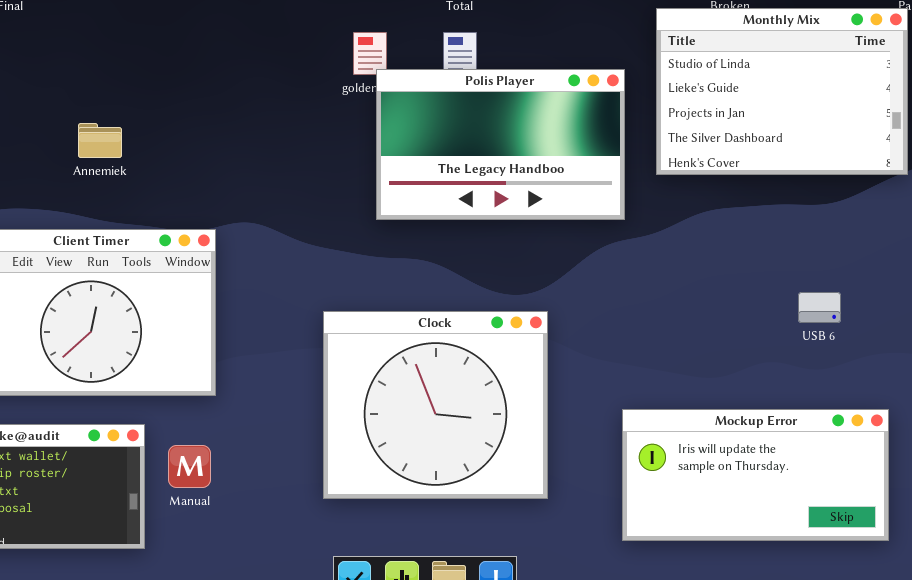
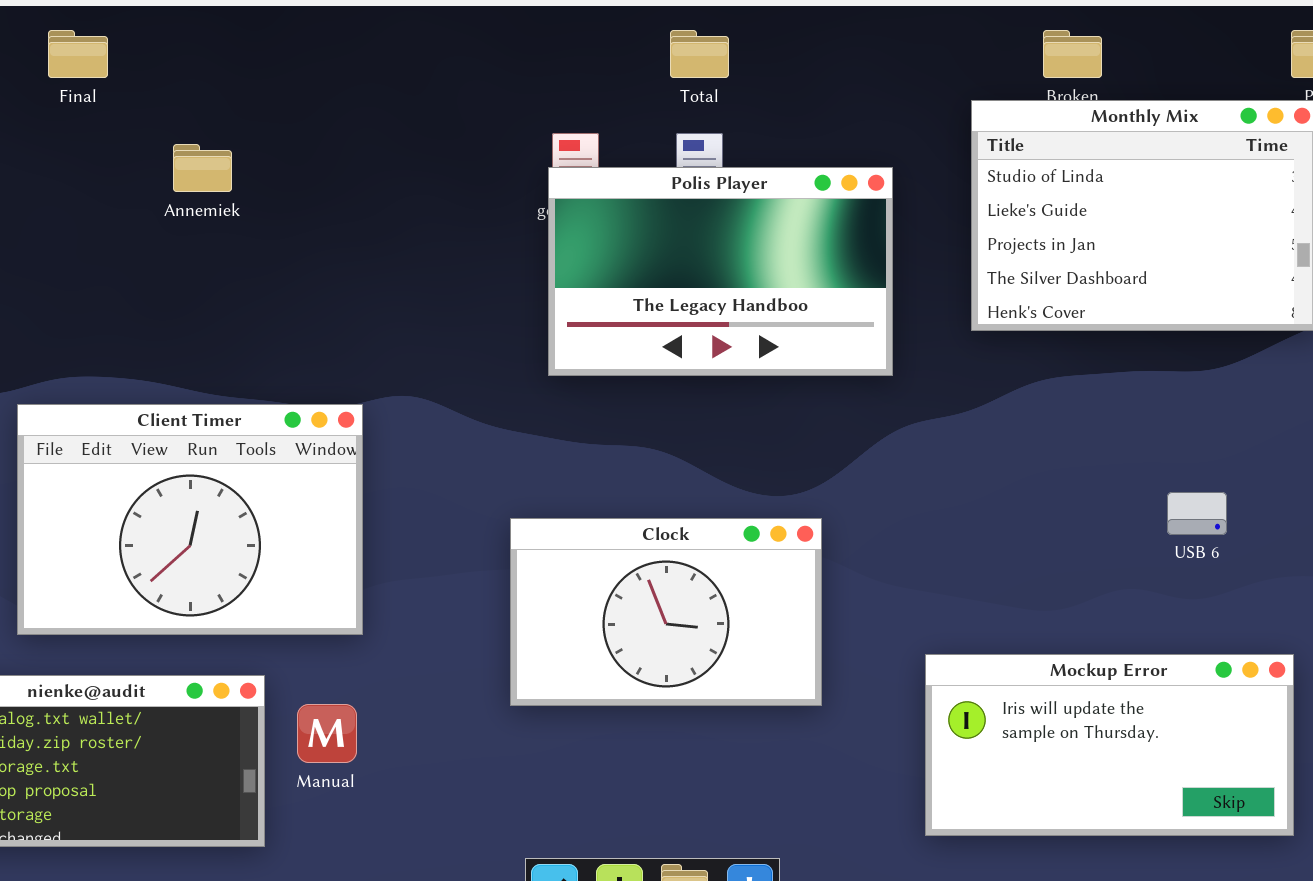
Polis Player: [376,69,625,220] -> [548,167,893,376], moved
Annemiek: [78,123,122,158] -> [173,144,232,192], moved
Clock: [323,311,548,499] -> [510,518,822,706], resized

